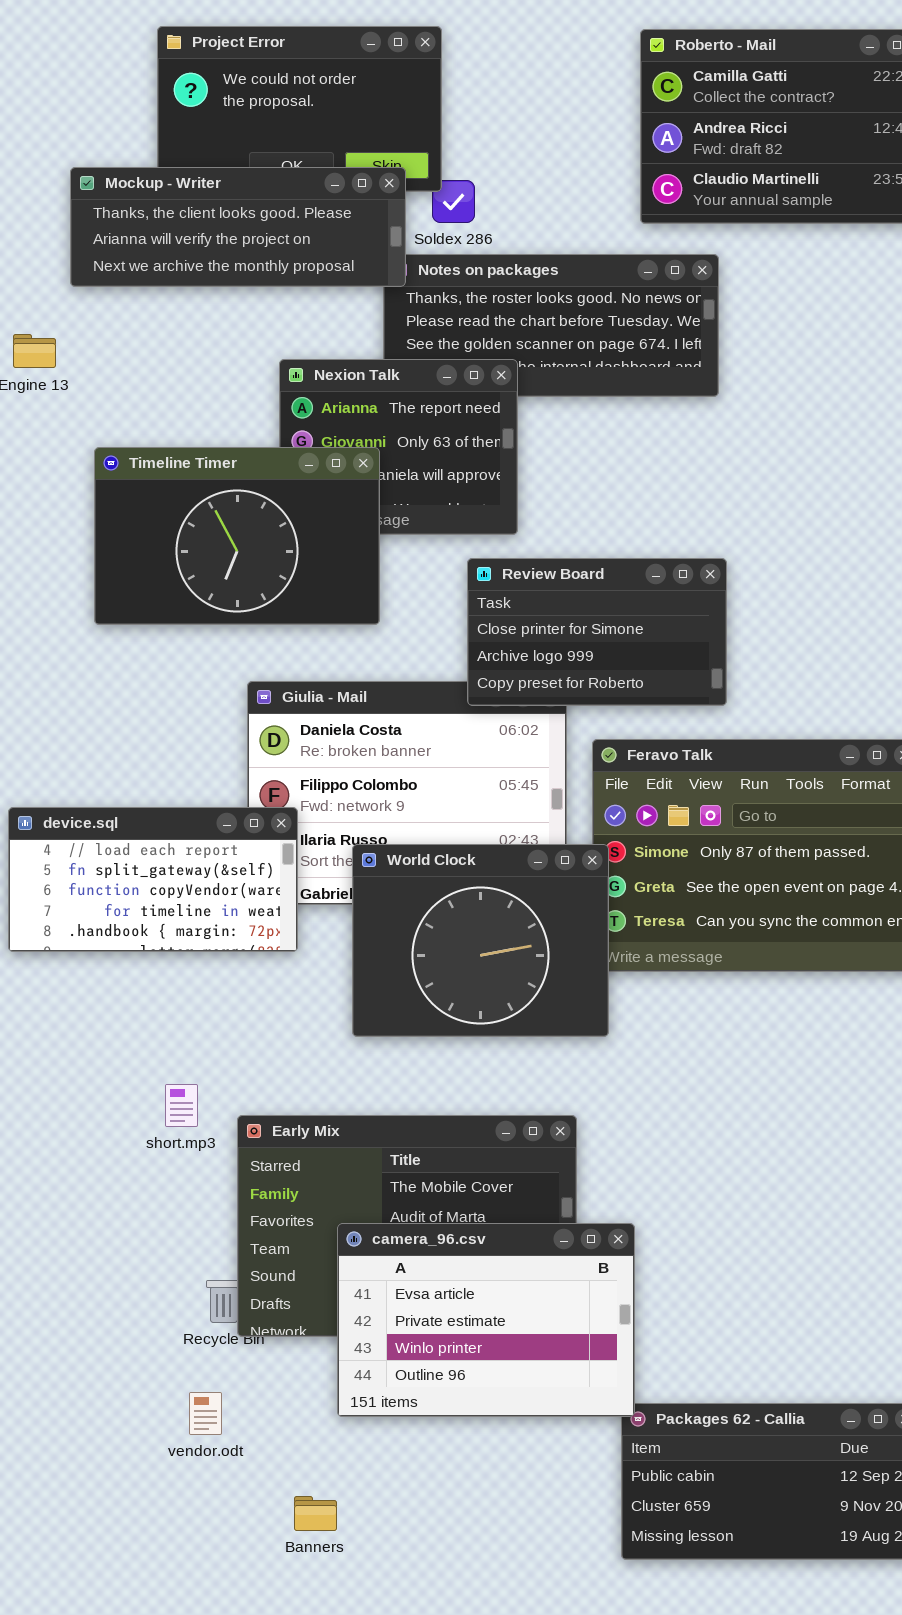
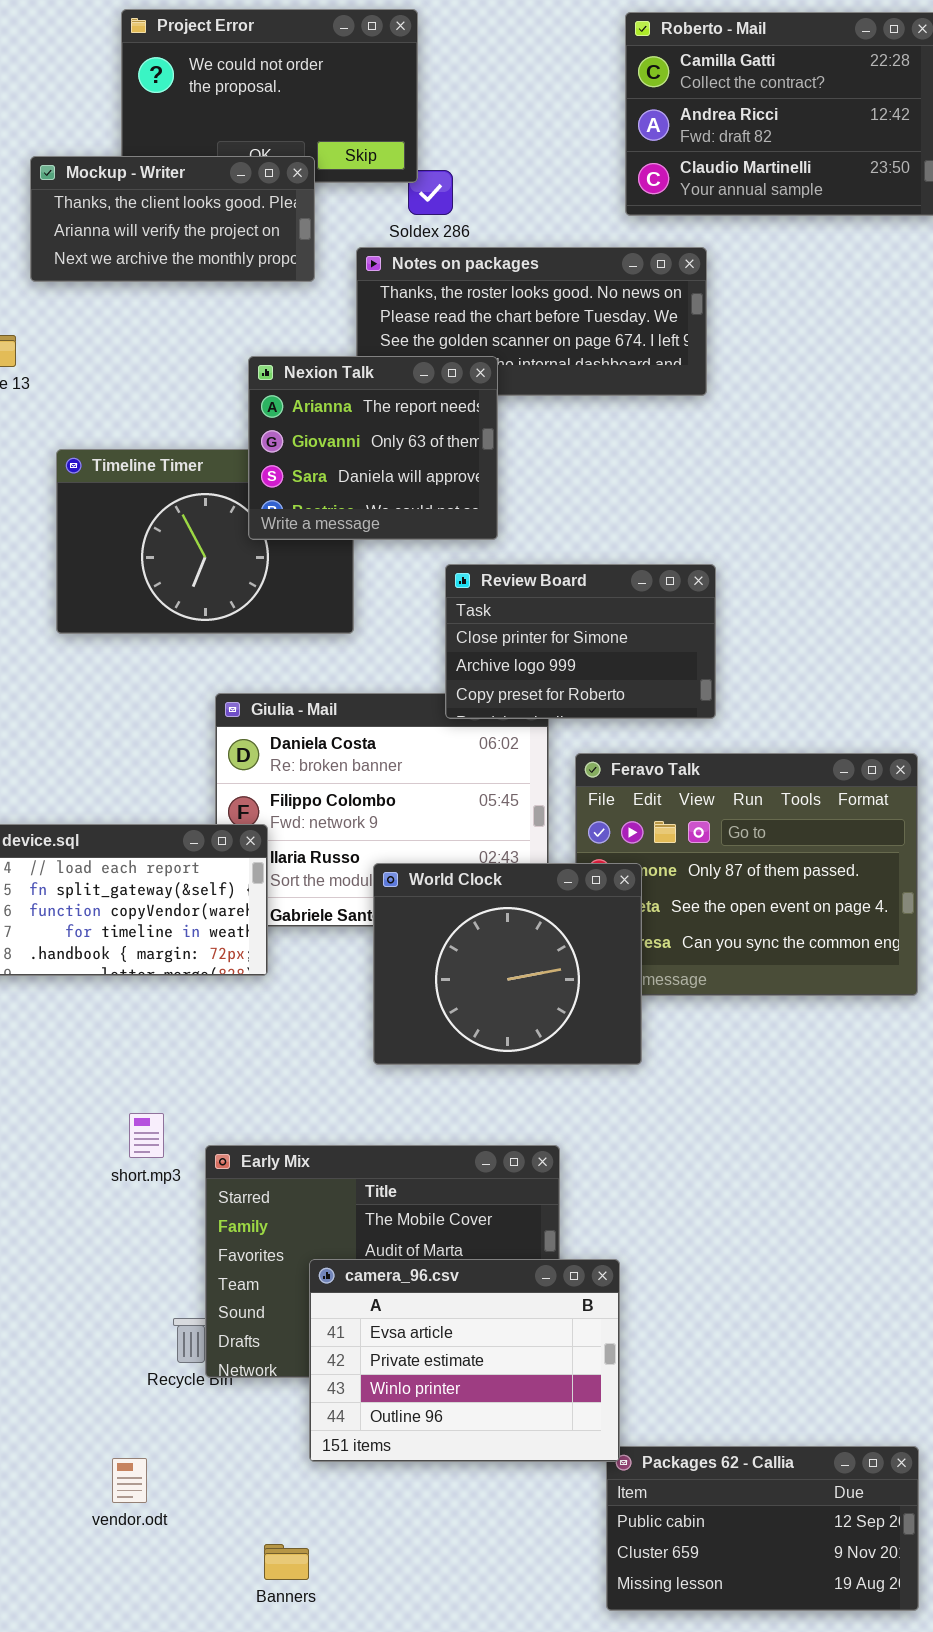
Mockup - Writer: [70,167,406,287] -> [30,156,315,282], resized
Nexion Talk: [279,359,518,535] -> [248,356,498,540], raised
World Clock: [352,844,609,1037] -> [373,863,642,1065], moved
vendor.odt: [189,1392,222,1435] -> [112,1458,147,1503], moved

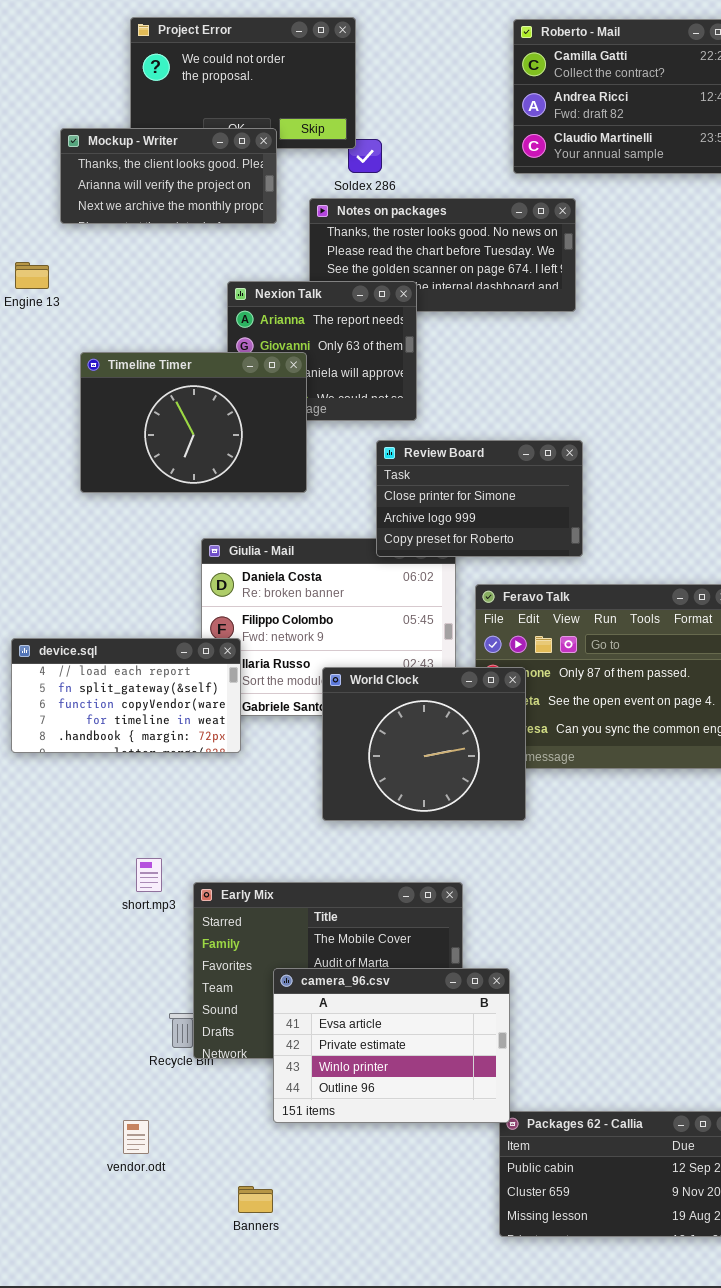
Timeline Timer: [56,449,354,634] -> [80,352,307,493], raised

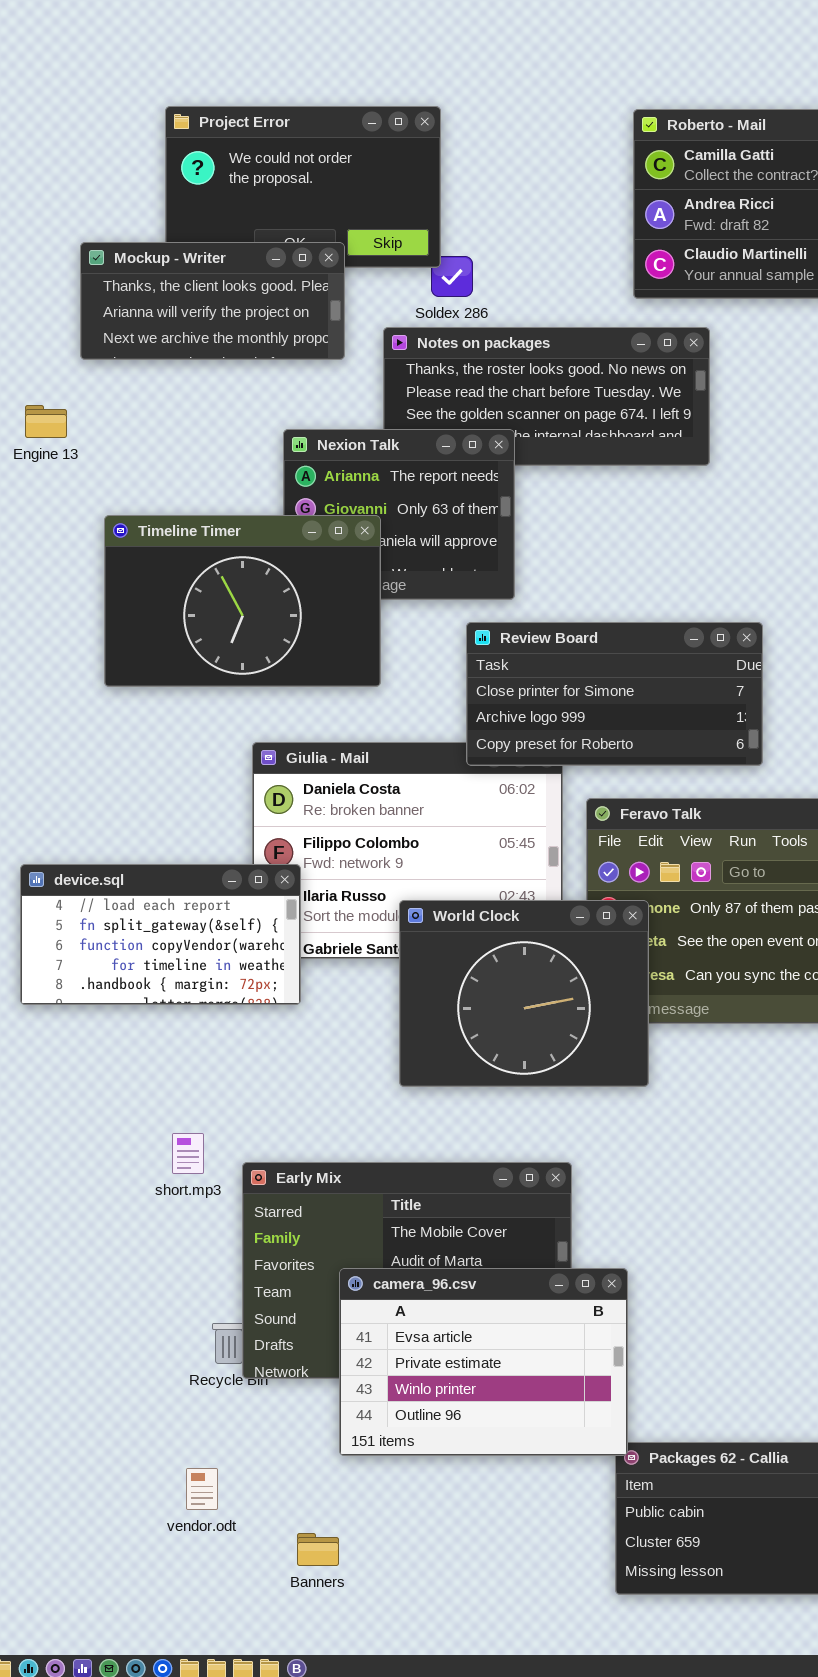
Review Board: [376,440,583,557] -> [466,622,763,766], resized
vendor.odt: [123,1120,149,1154] -> [186,1468,218,1510], moved

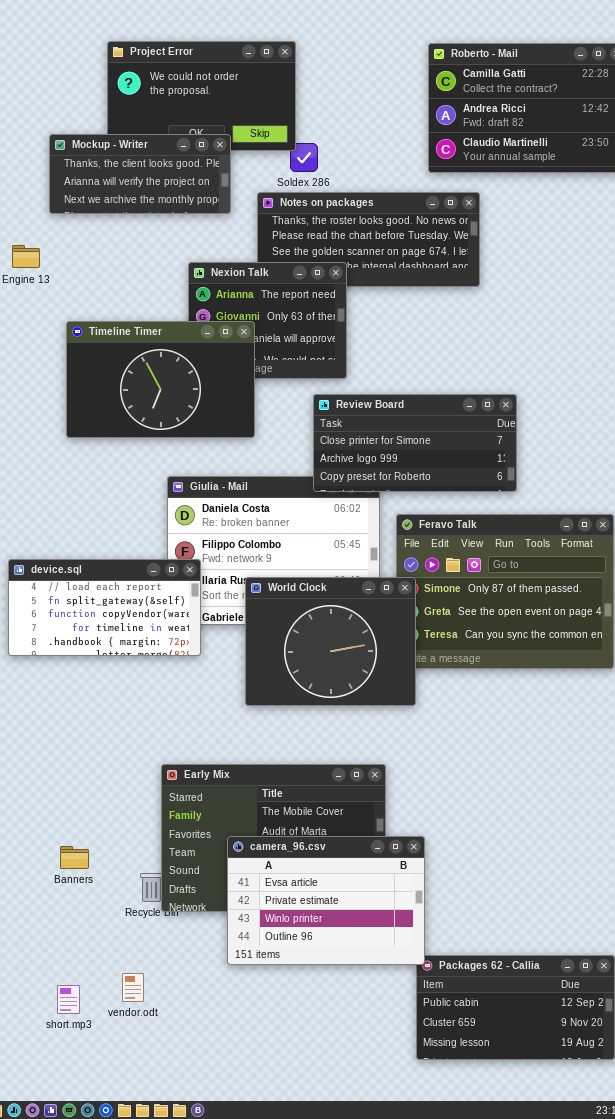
World Clock: [399,900,649,1087] -> [245,577,416,706], moved
short.mp3: [172,1133,204,1174] -> [57,985,80,1014], moved
Banners: [297,1533,339,1566] -> [60,846,89,869], moved

